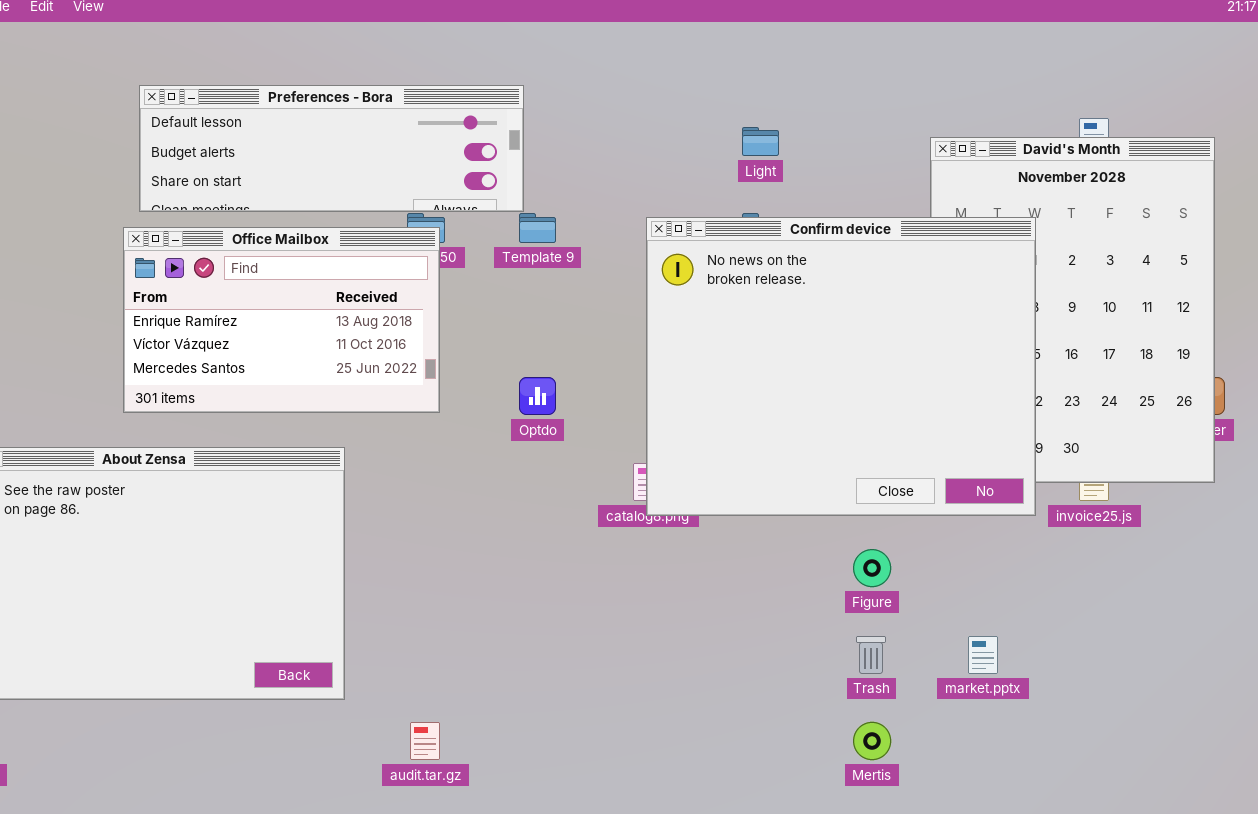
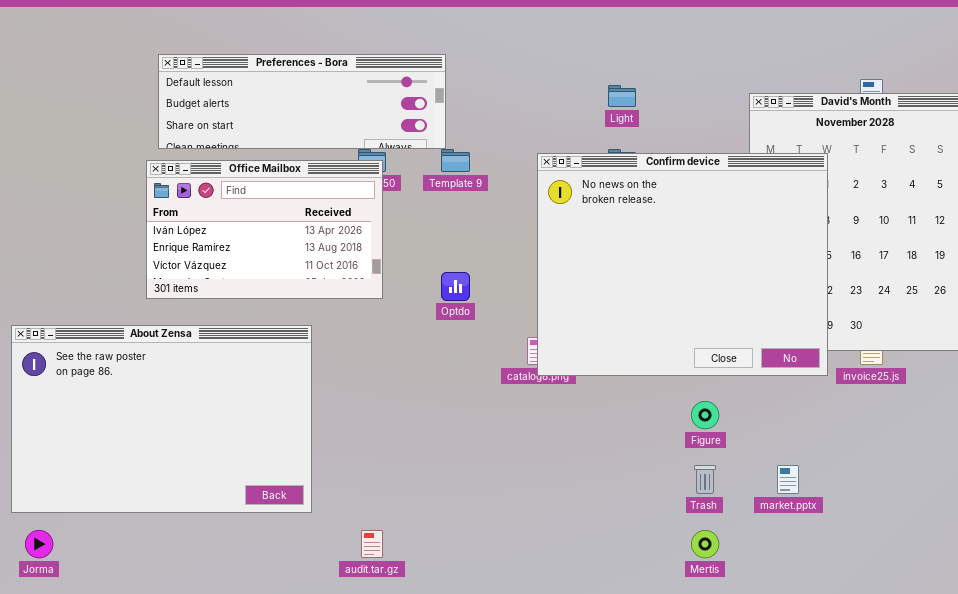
Office Mailbox: [123,227,440,413] -> [146,160,383,299], scrolled up 1 row

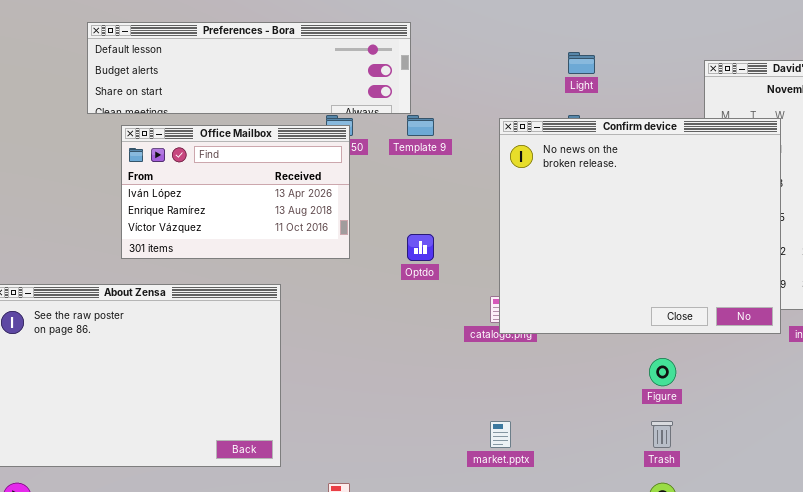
Preferences - Bora: [158,54,446,149] -> [87,22,411,114], resized
market.pptx: [777,465,799,494] -> [490,421,511,448], moved

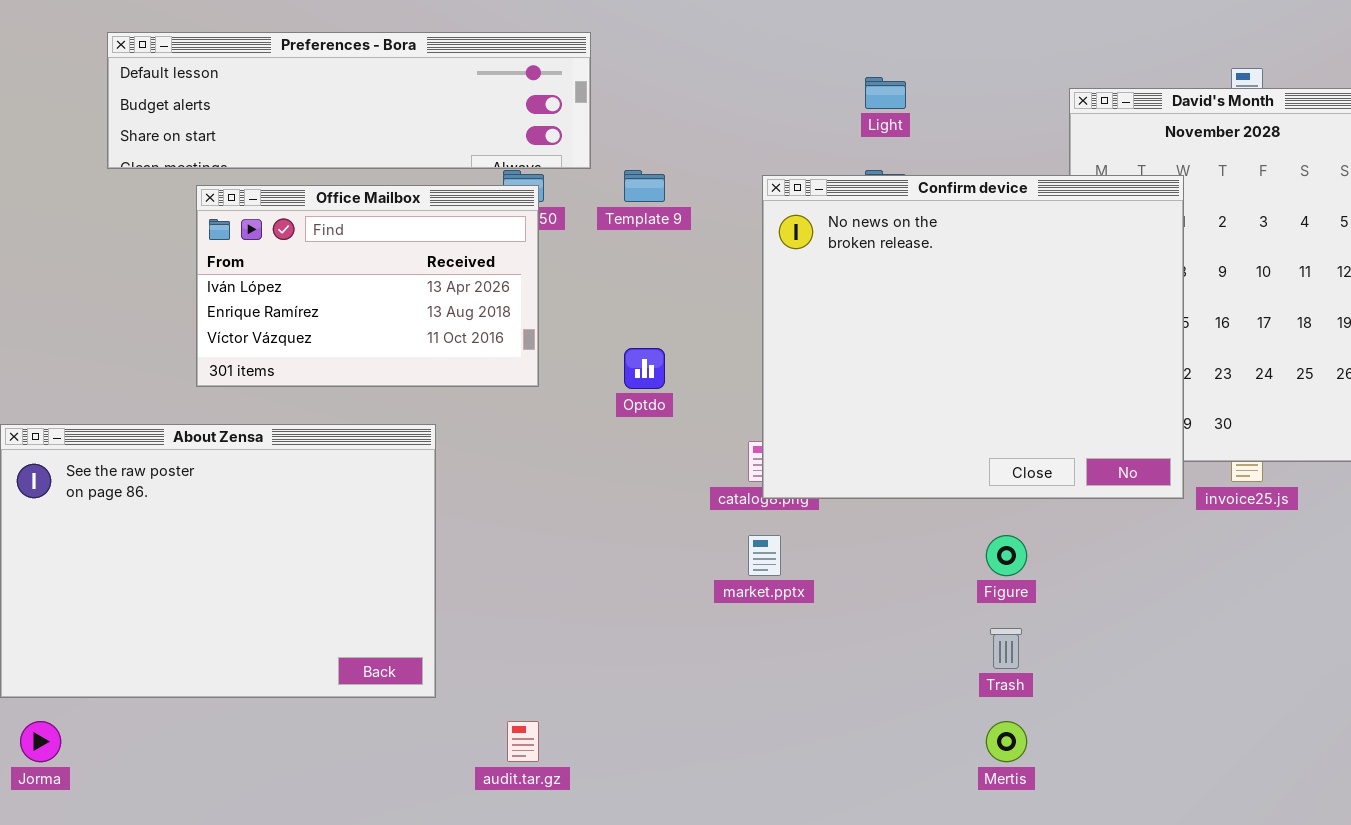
Preferences - Bora: [87,22,411,114] -> [107,32,591,169], moved
market.pptx: [490,421,511,448] -> [748,535,781,576], moved

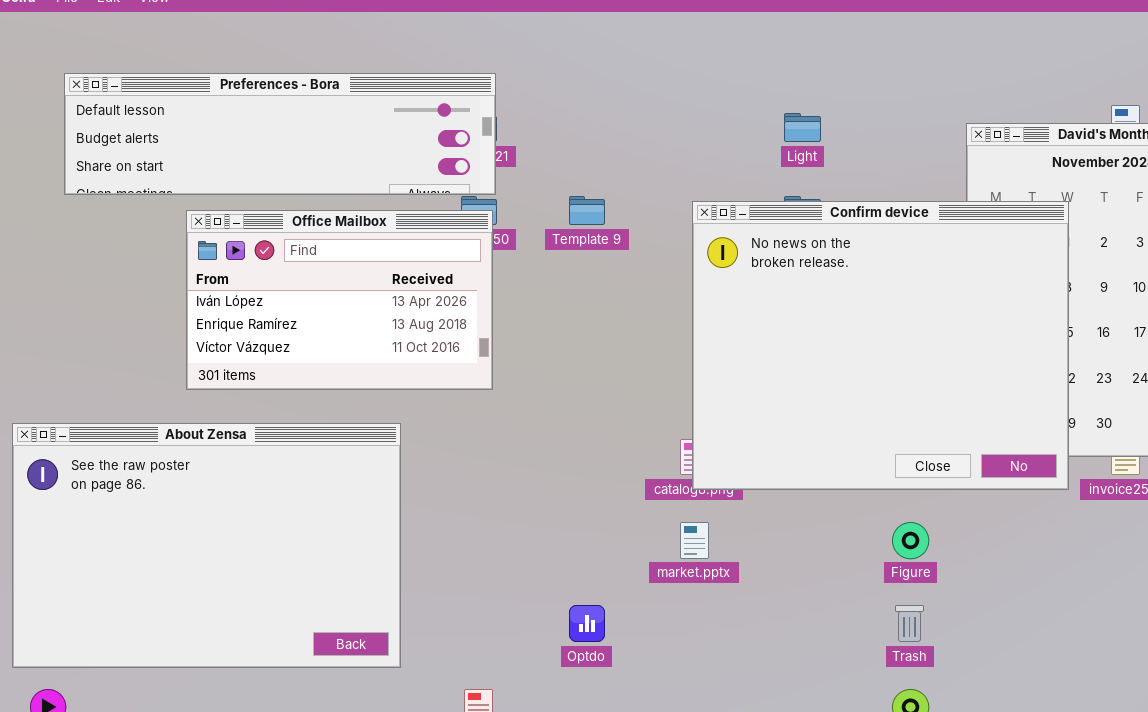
Preferences - Bora: [107,32,591,169] -> [64,73,496,195], moved
Optdo: [624,348,665,389] -> [569,605,605,642], moved

